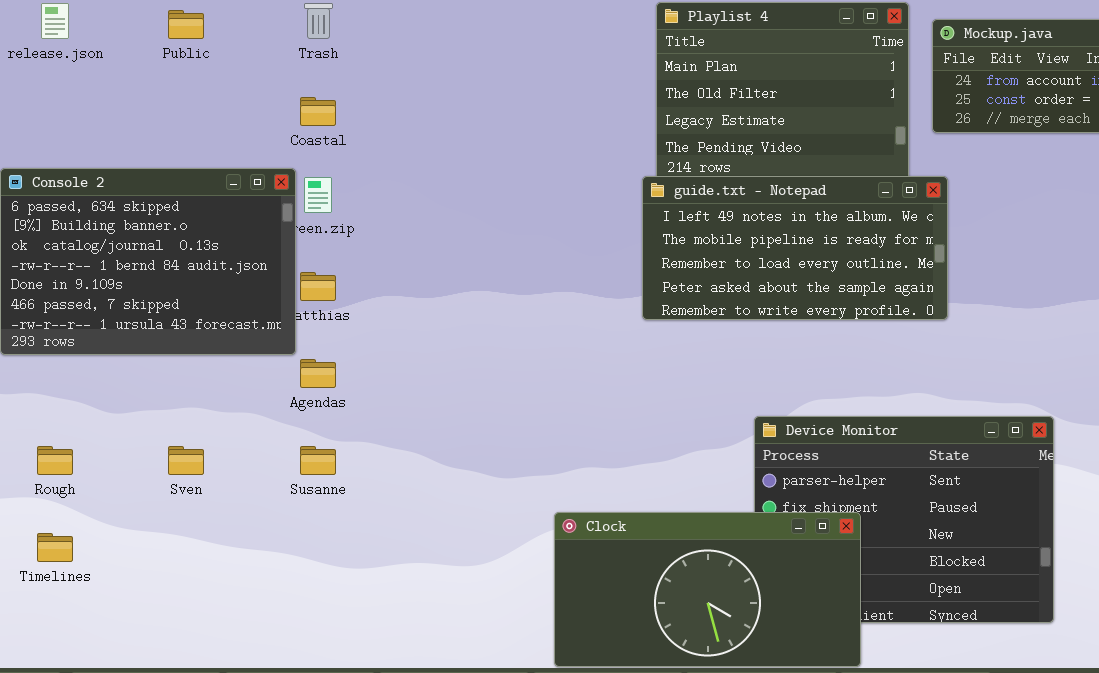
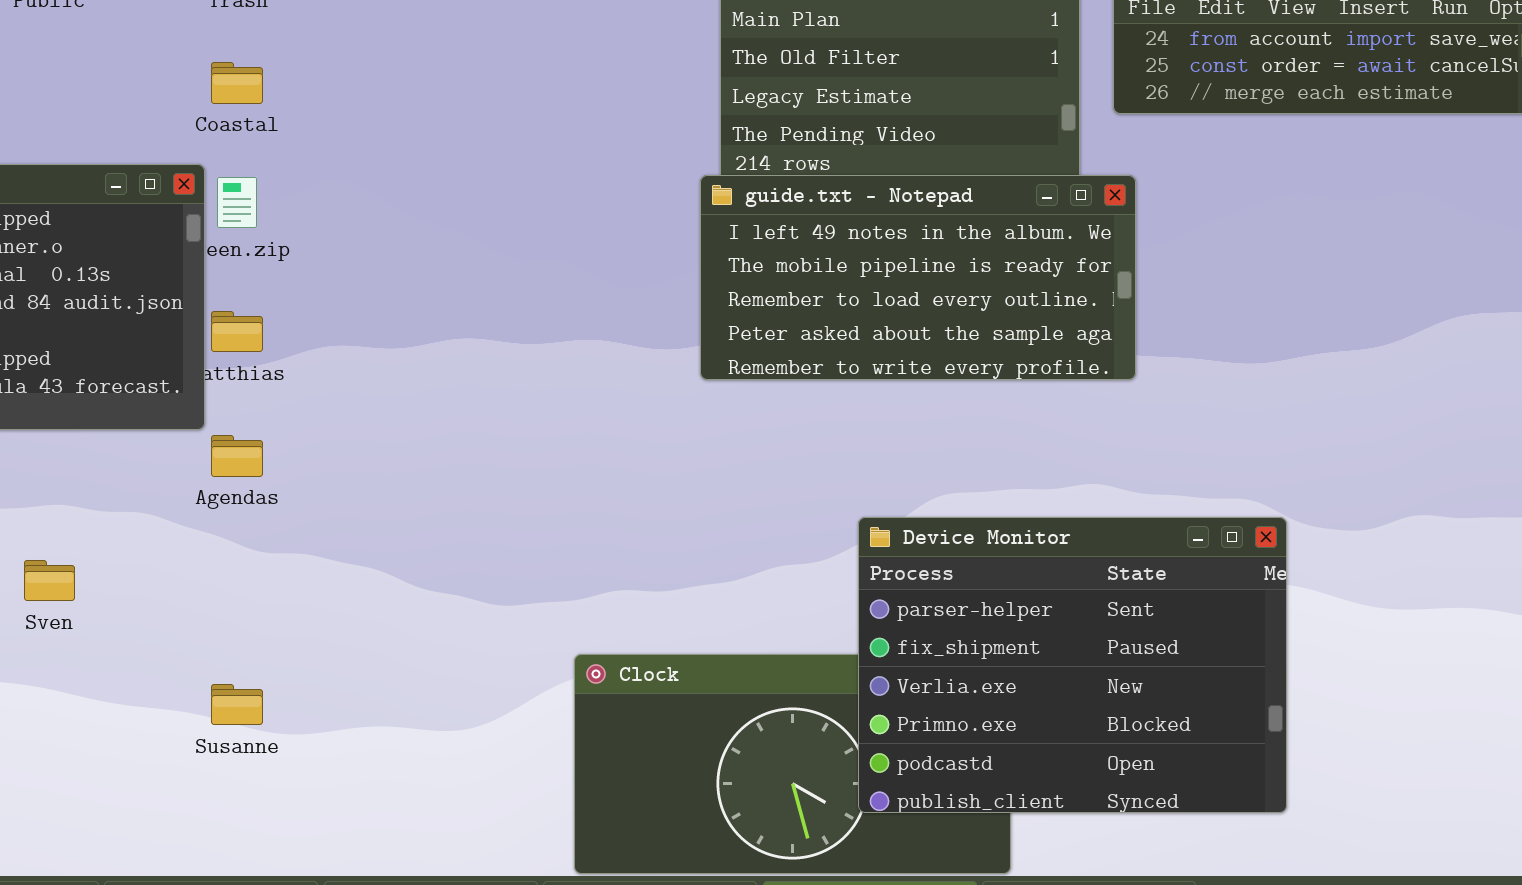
Device Monitor: [754,416,1054,623] -> [858,517,1287,813], raised
Susanne: [300,446,336,475] -> [211,684,263,725], moved

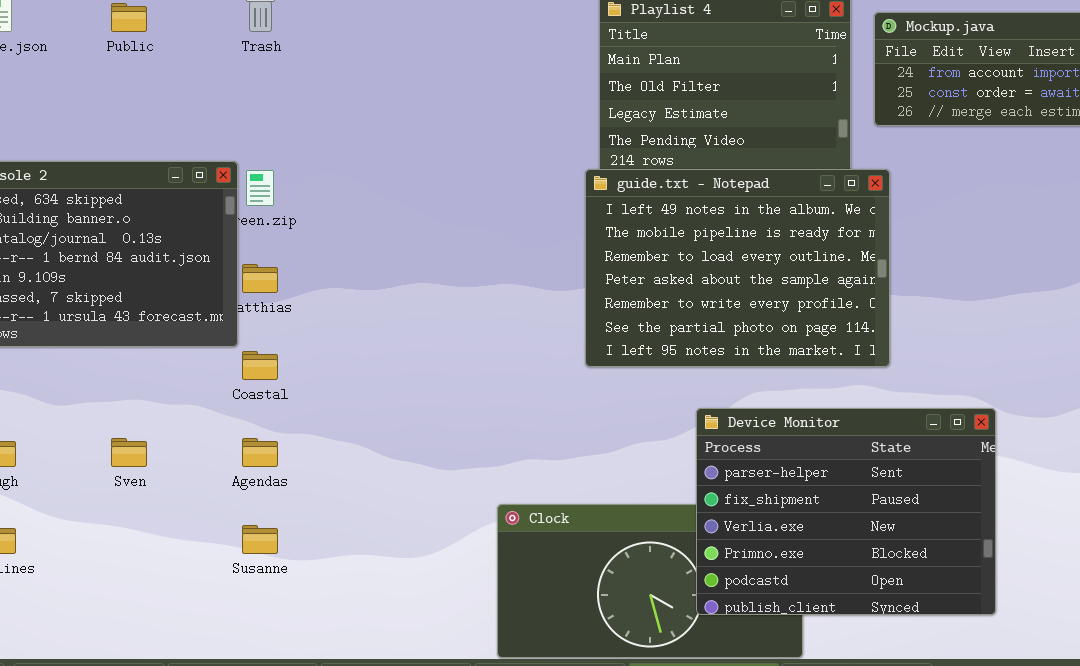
Coastal: [211,62,263,104] -> [242,351,278,380], moved
guide.txt - Notepad: [700,175,1136,380] -> [585,169,890,367], resized
Agendas: [211,435,263,477] -> [242,438,278,467], moved

